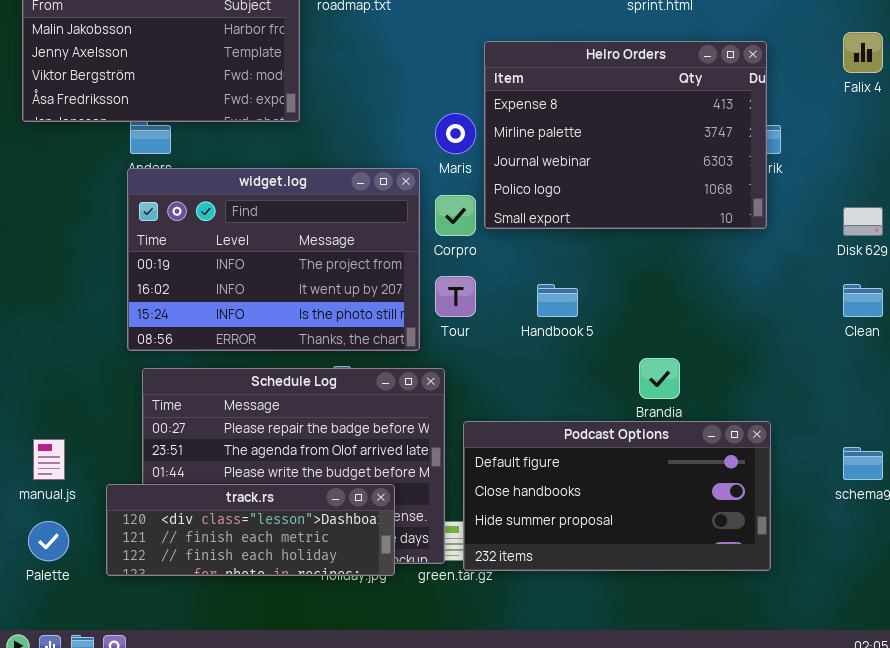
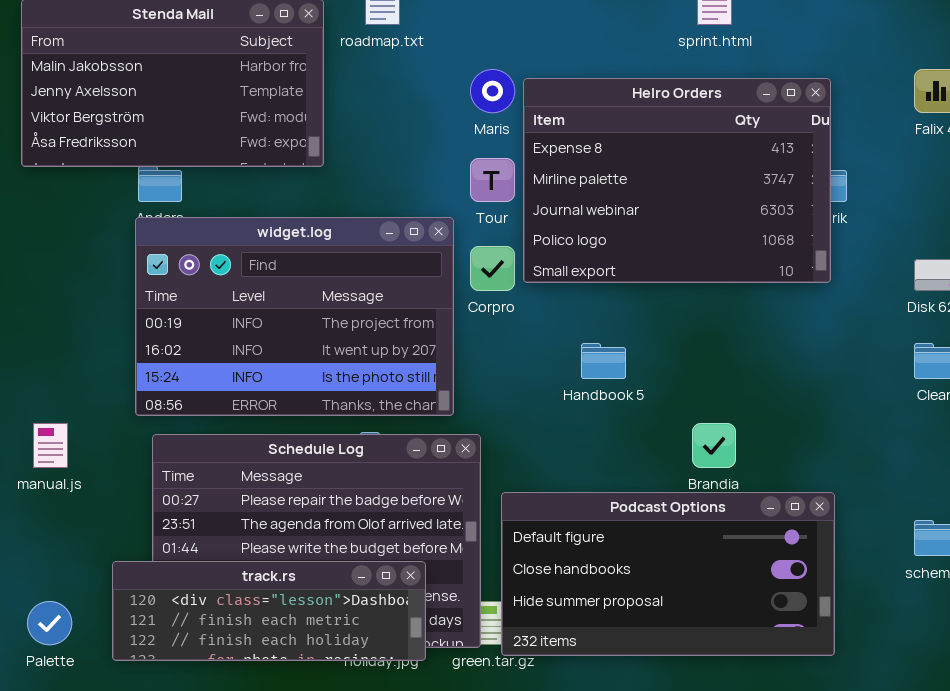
Maris: [435,113,476,154] -> [470,69,515,113], moved
Tour: [435,276,476,317] -> [470,158,515,202], moved
manual.js: [33,439,65,480] -> [33,423,68,468], moved

